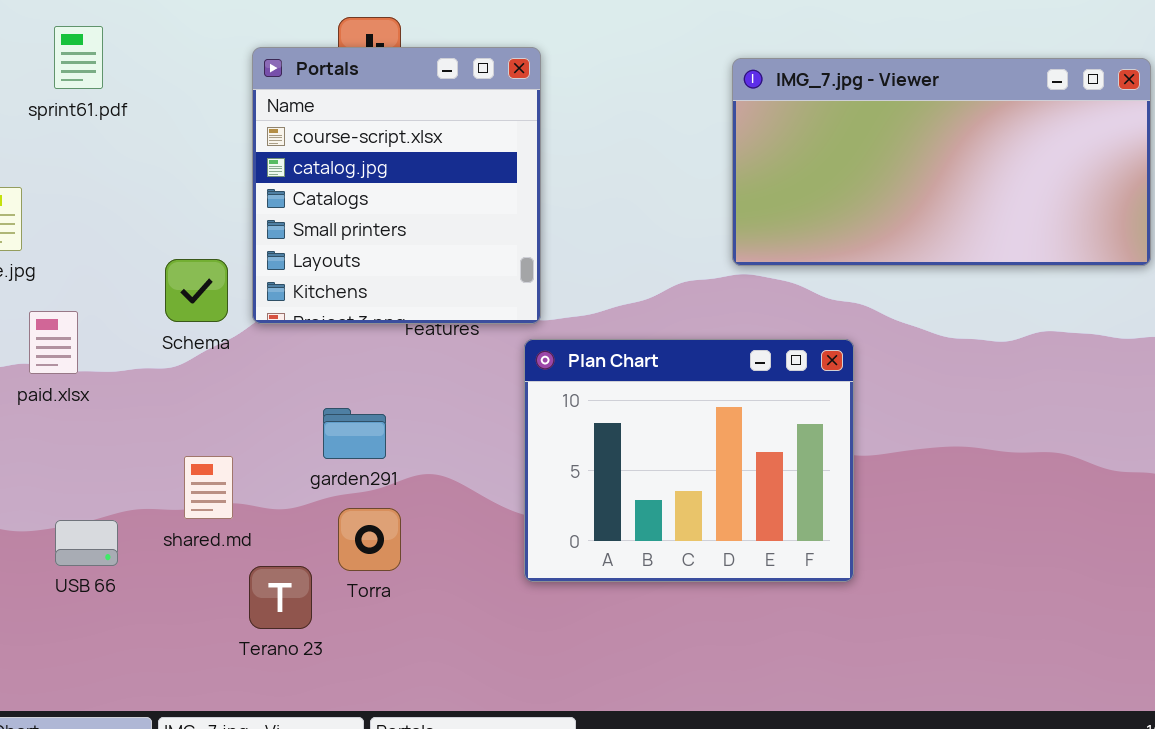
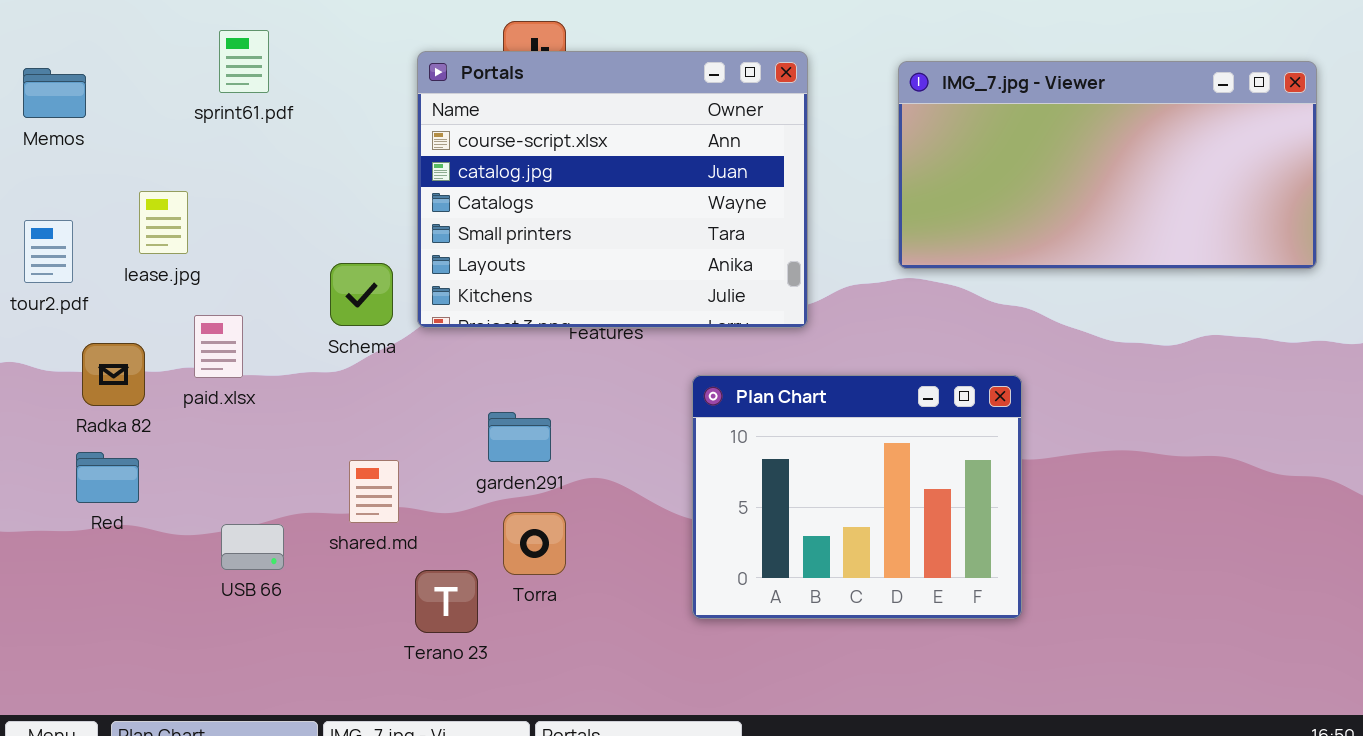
Portals: [252,47,541,324] -> [417,51,808,328], resized
Plan Chart: [524,339,854,582] -> [692,375,1022,619], moved

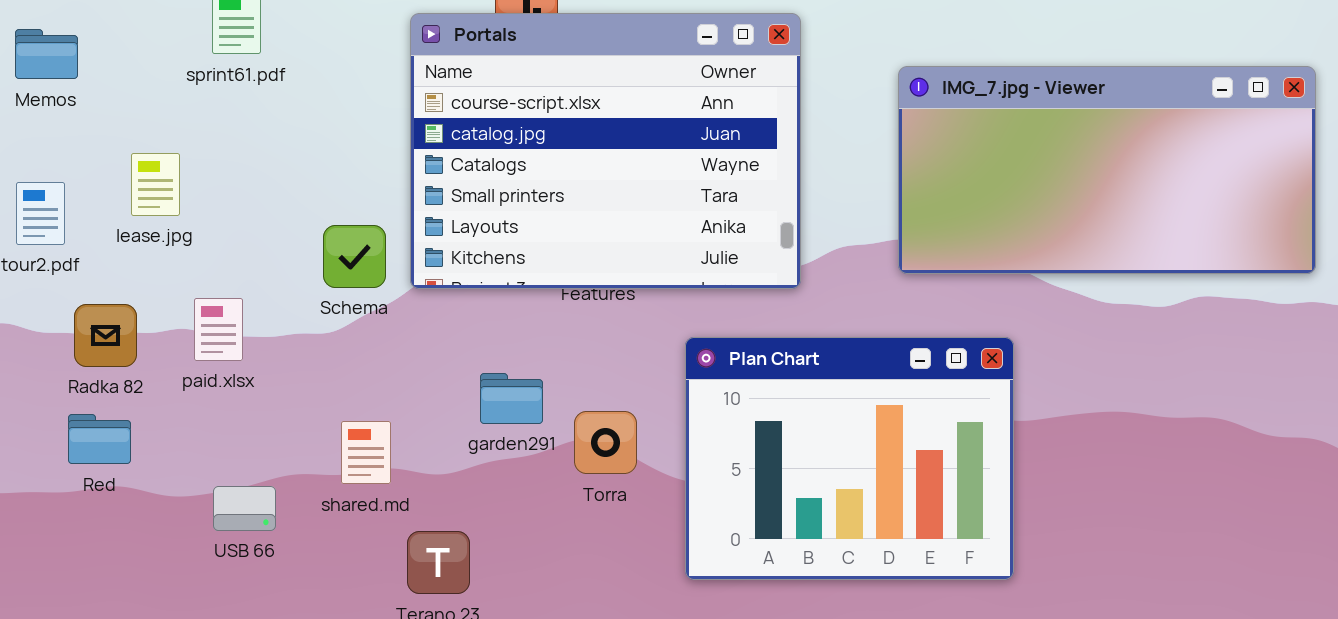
IMG_7.jpg - Viewer: [898,61,1317,269] -> [898,66,1316,274], moved
paid.xlsx: [194,315,243,378] -> [194,298,243,361], moved
Torra: [503,512,566,575] -> [574,411,637,474], moved

